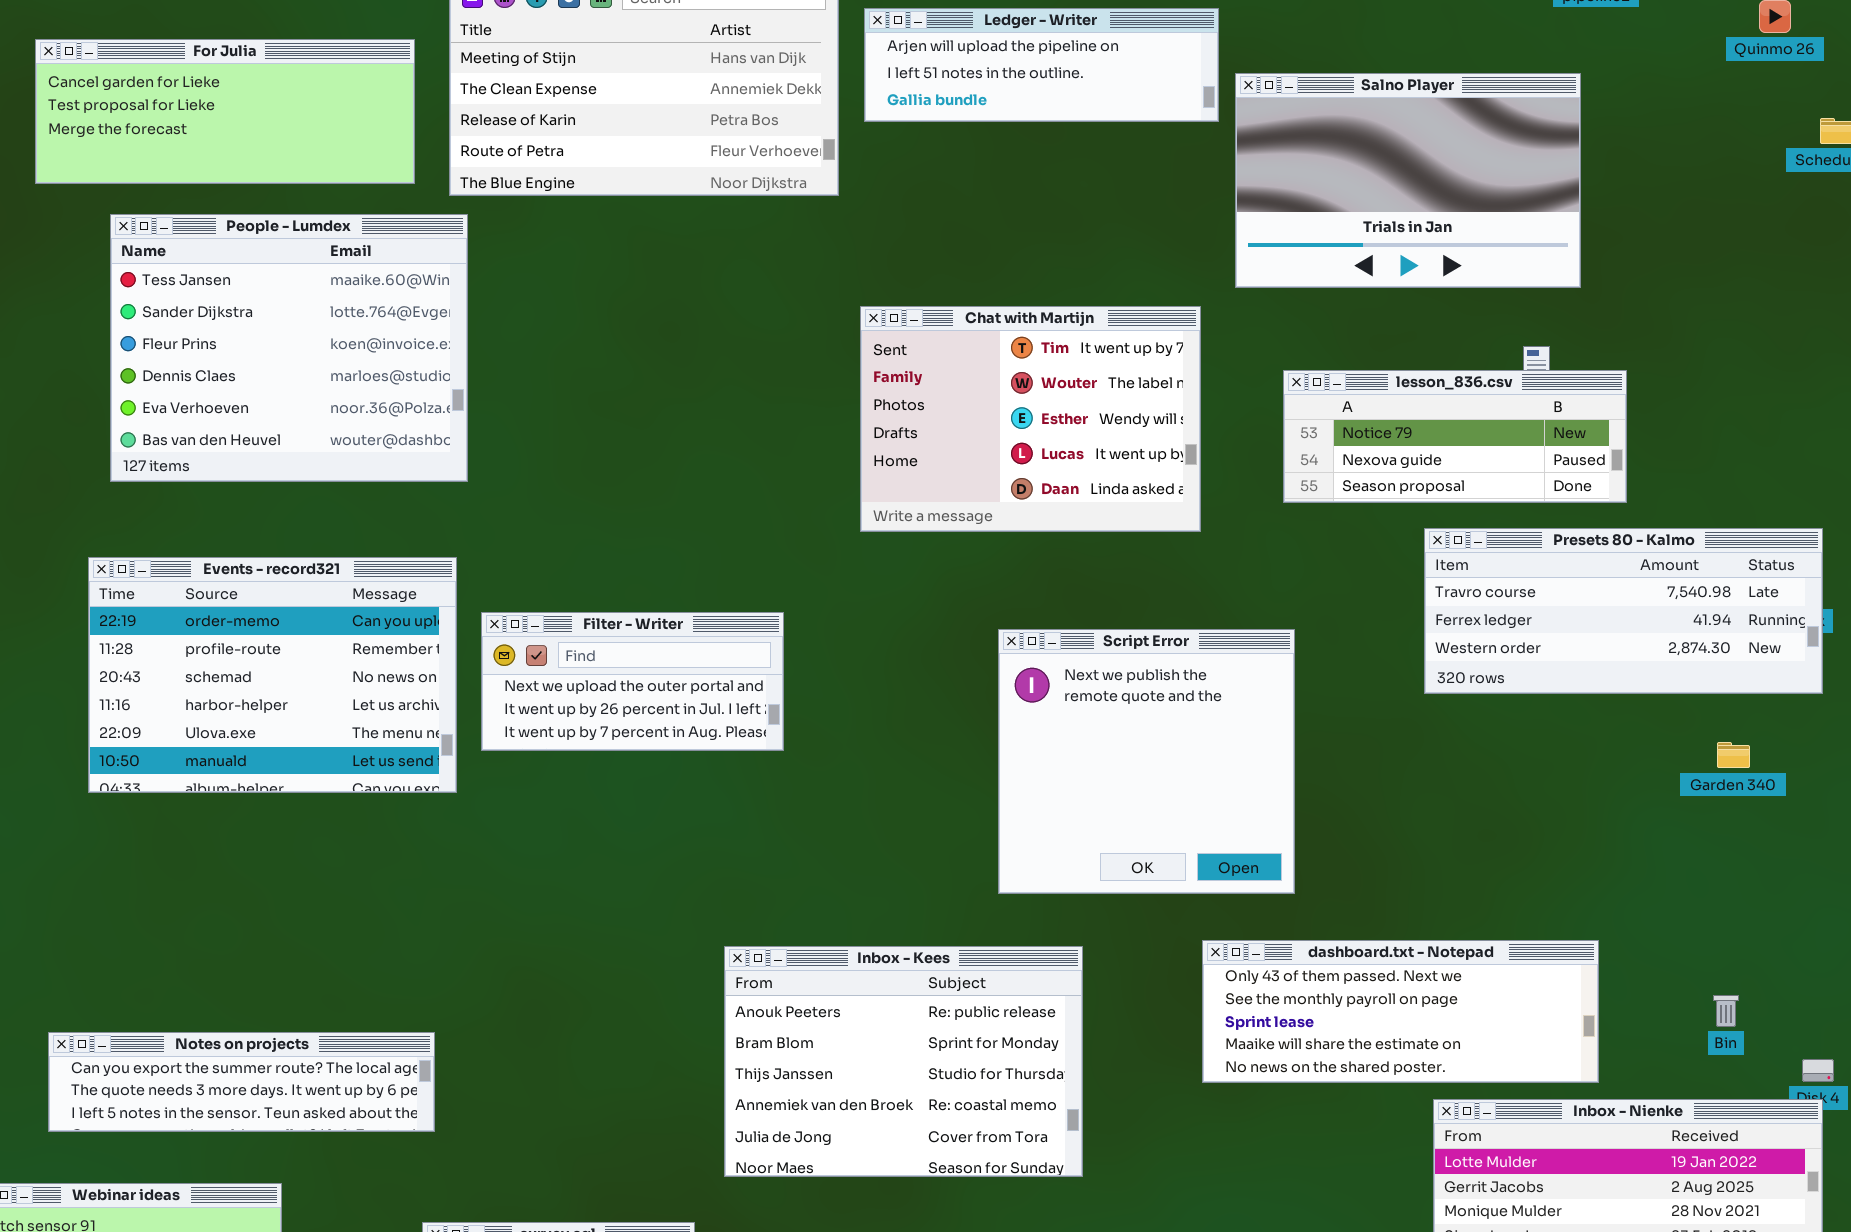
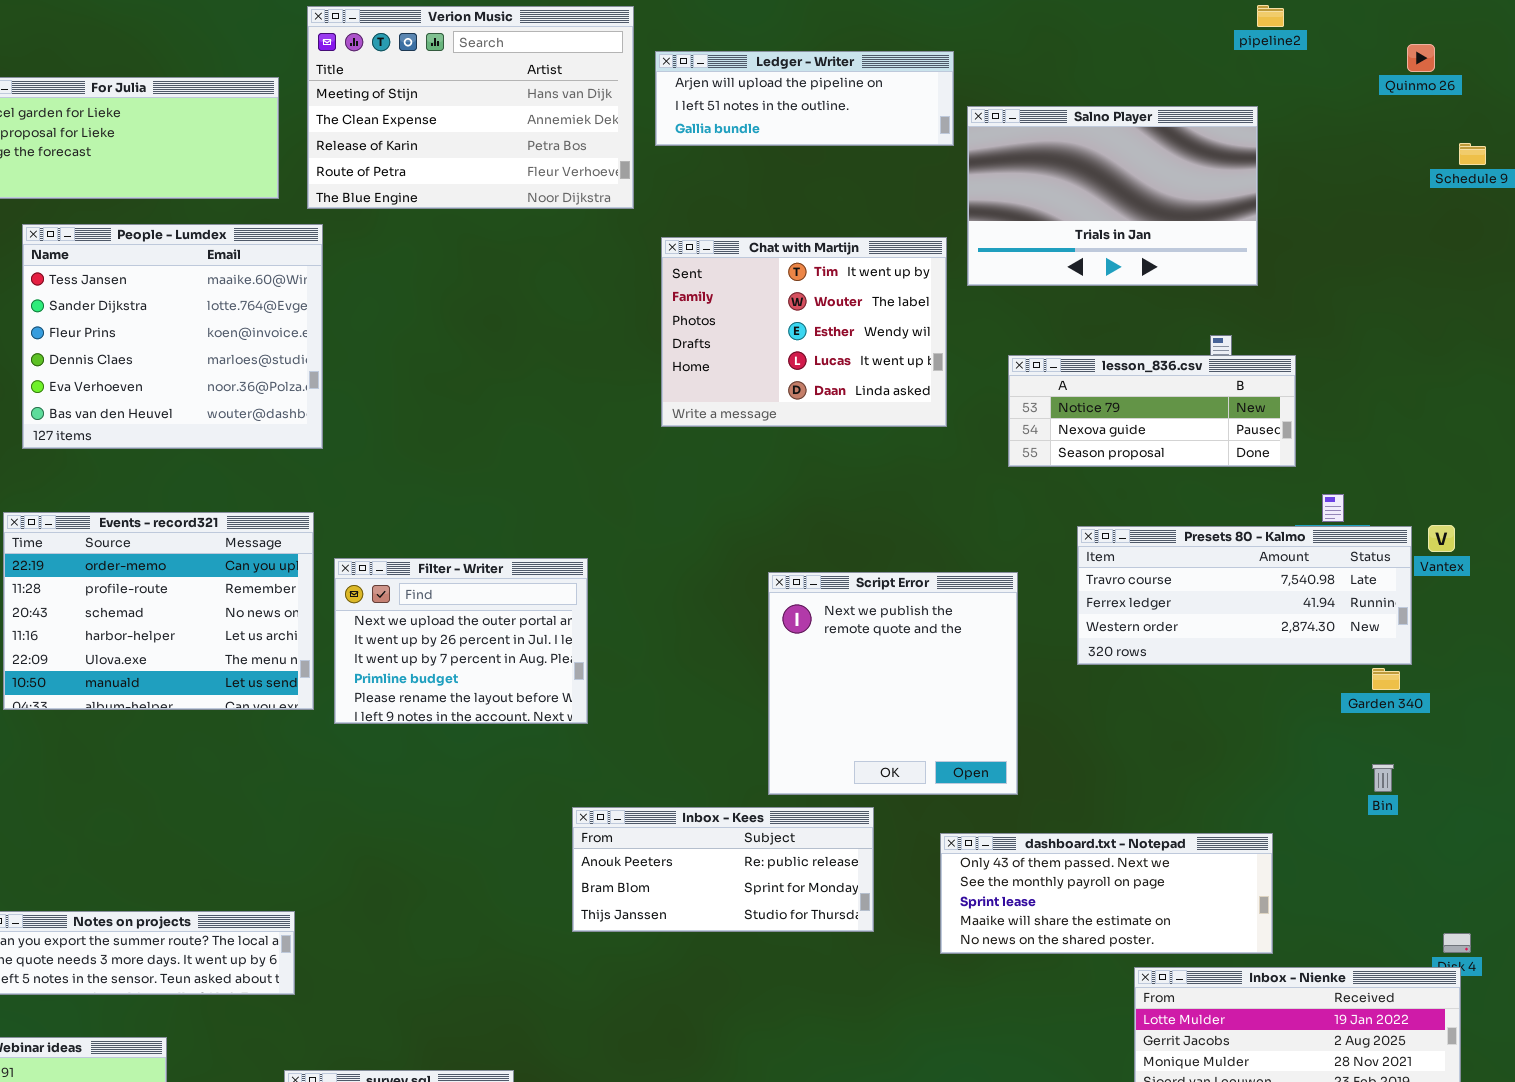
Chat with Martijn: [860,306,1201,532] -> [661,237,947,427], moved
Presets 80 - Kalmo: [1424,528,1823,694] -> [1077,526,1412,665], moved
Filter - Writer: [481,612,784,751] -> [334,558,588,724], resized
Inbox - Kees: [724,946,1083,1177] -> [572,807,874,932], moved, resized
Bin: [1713,995,1739,1027] -> [1372,764,1394,792], moved

